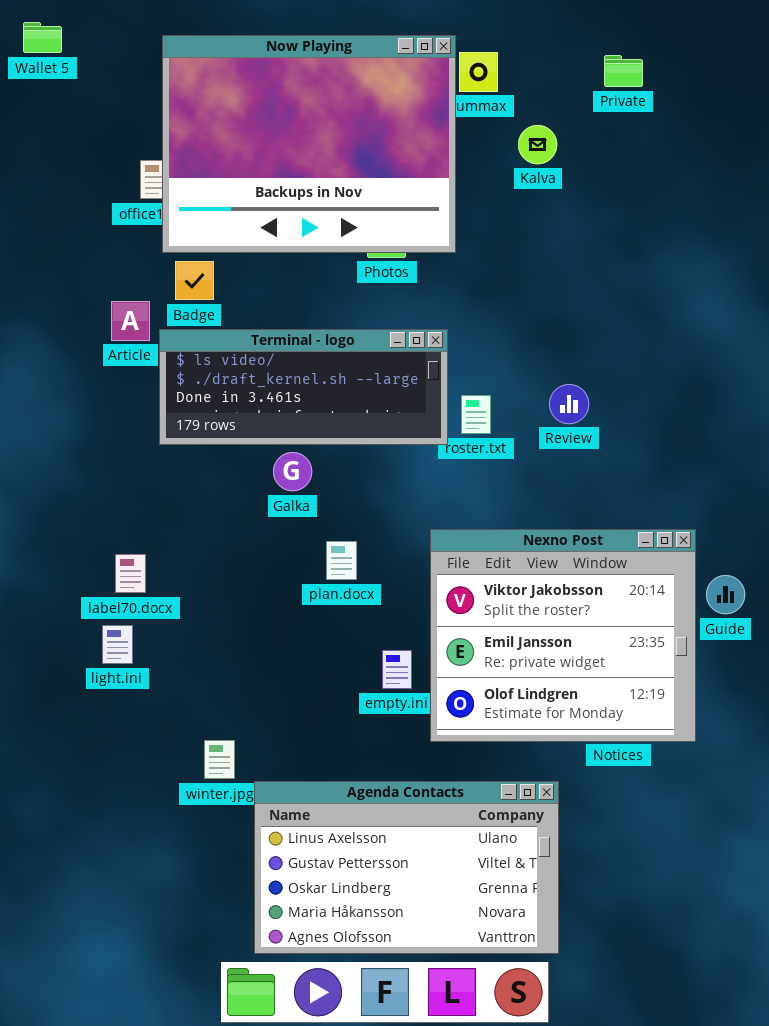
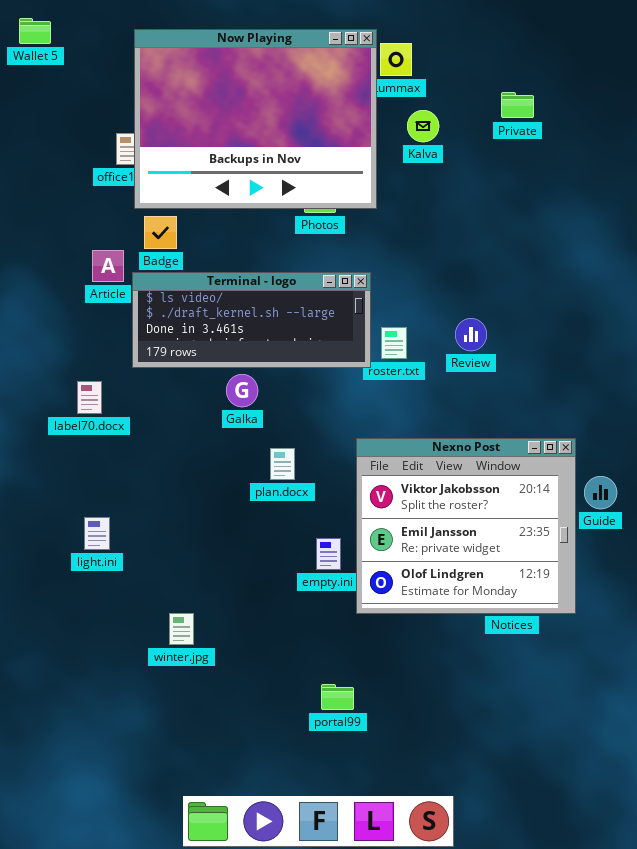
Private: [604,55,643,87] -> [501,92,534,118], moved
Kalva: [518,125,557,164] -> [407,110,439,142], moved
label70.docx: [115,554,146,593] -> [77,381,102,414], moved
Agenda Contacts: [254,781,559,954] -> none, closed

